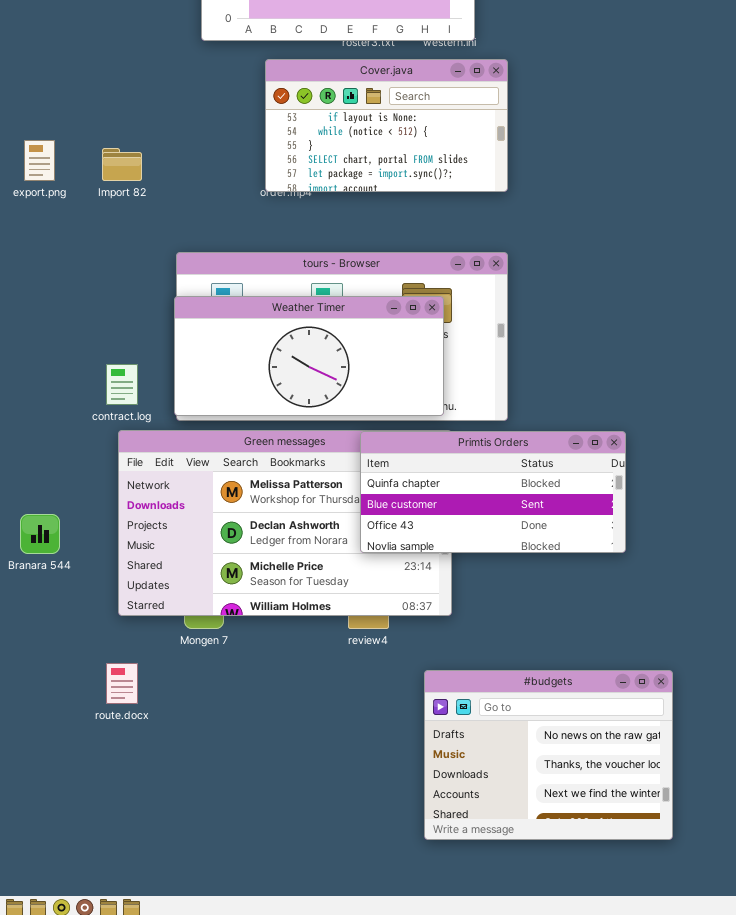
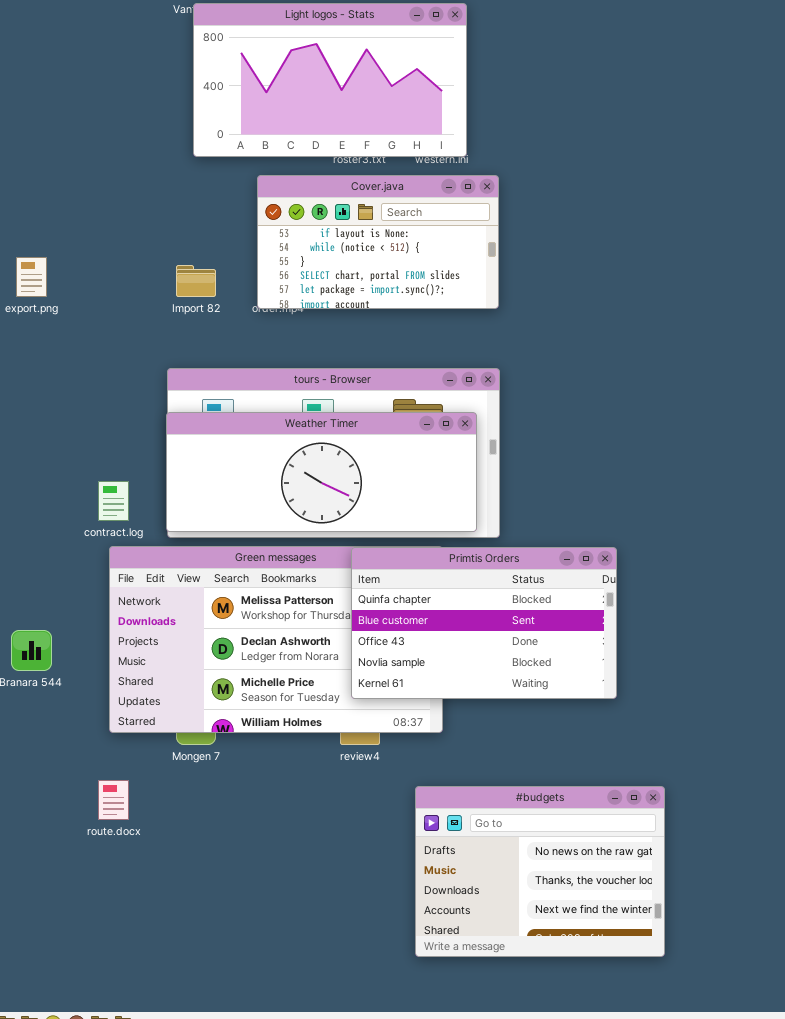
Import 82: [102,148,142,181] -> [176,265,216,297], moved
Weather Timer: [174,296,444,416] -> [166,412,477,532], resized
Primtis Orders: [360,431,626,553] -> [351,547,617,699], resized

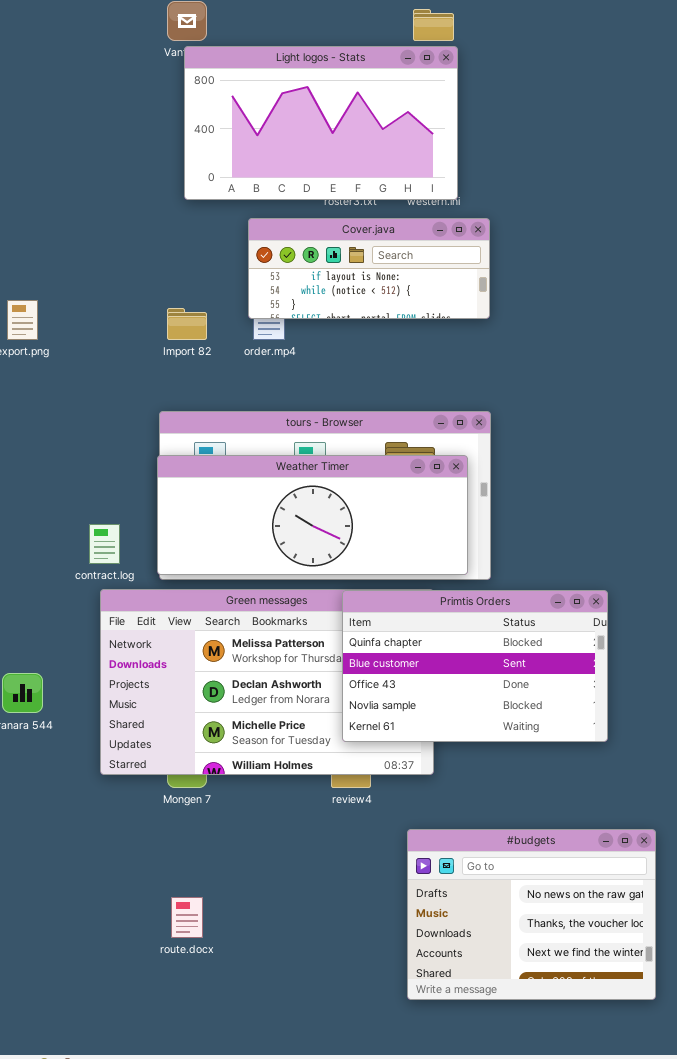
Cover.java: [257,175,499,309] -> [248,218,490,319], resized
route.docx: [98,780,129,820] -> [171,897,203,938], moved

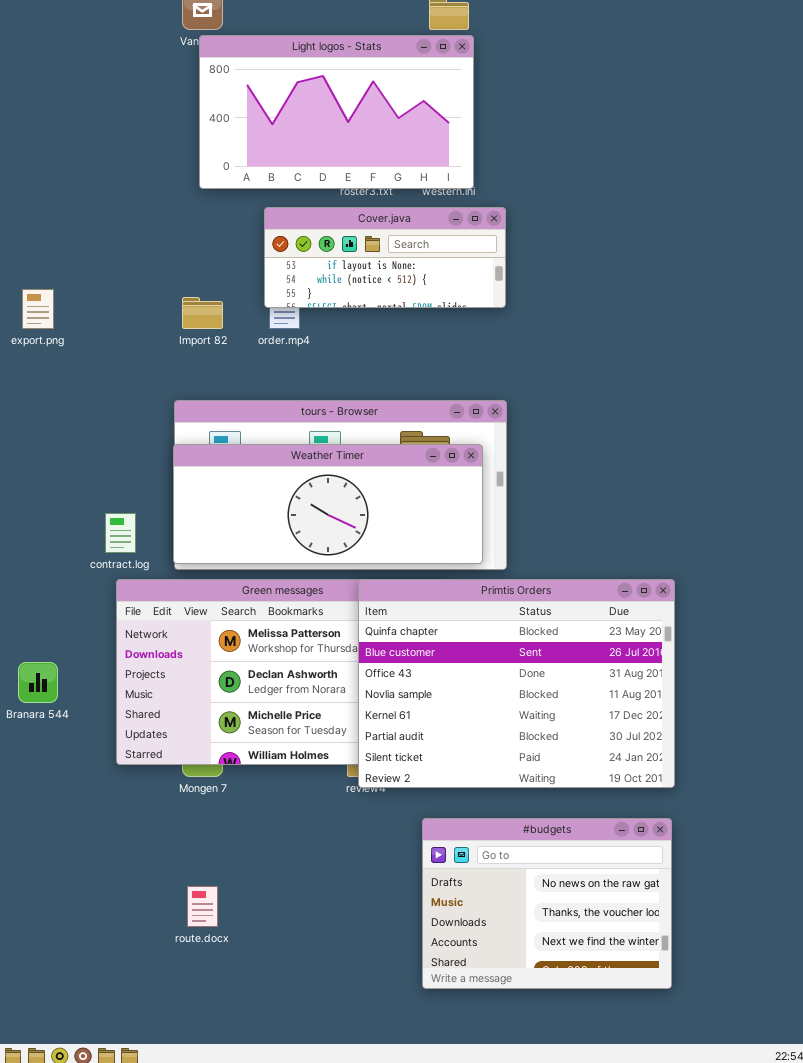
Primtis Orders: [342,590,608,742] -> [358,579,675,788], resized

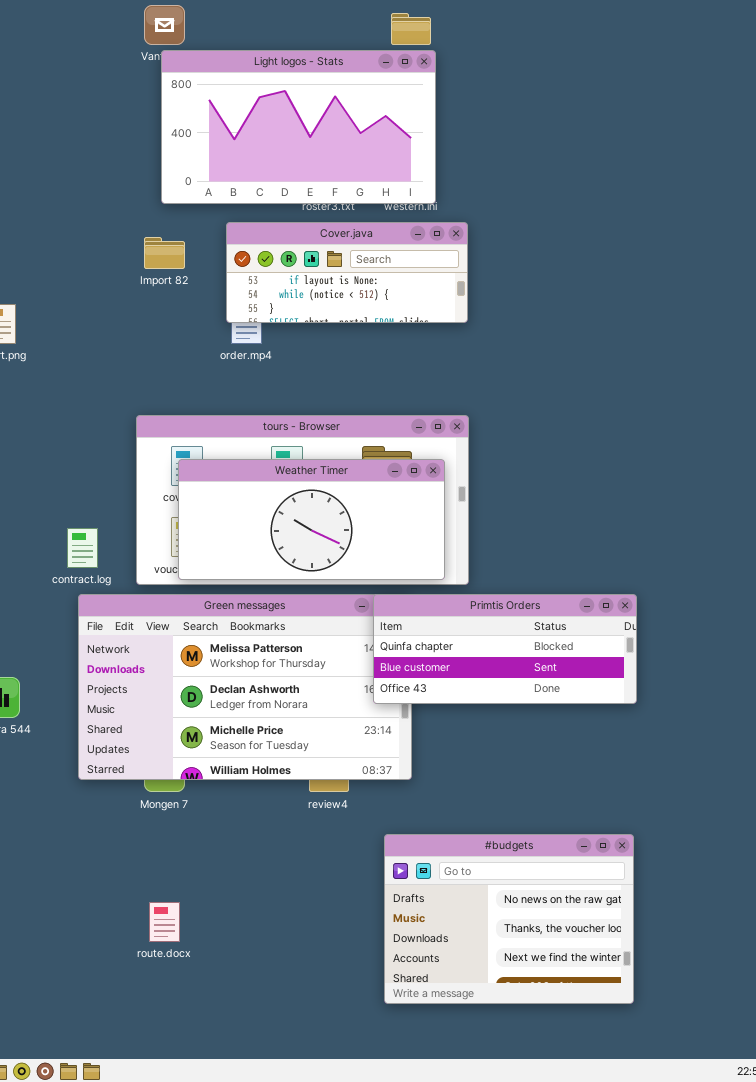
Import 82: [182,297,223,329] -> [144,237,185,269], moved
Weather Timer: [173,444,483,564] -> [178,459,445,580], resized
Primtis Orders: [358,579,675,788] -> [373,594,637,704], resized

